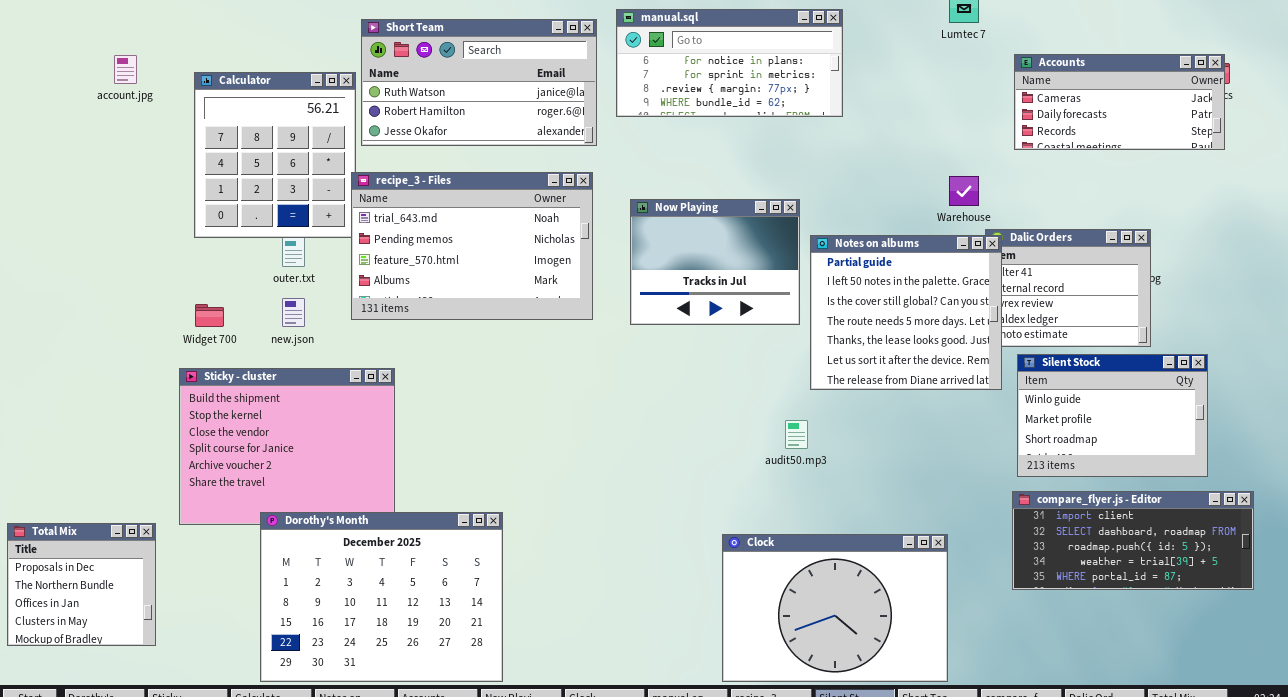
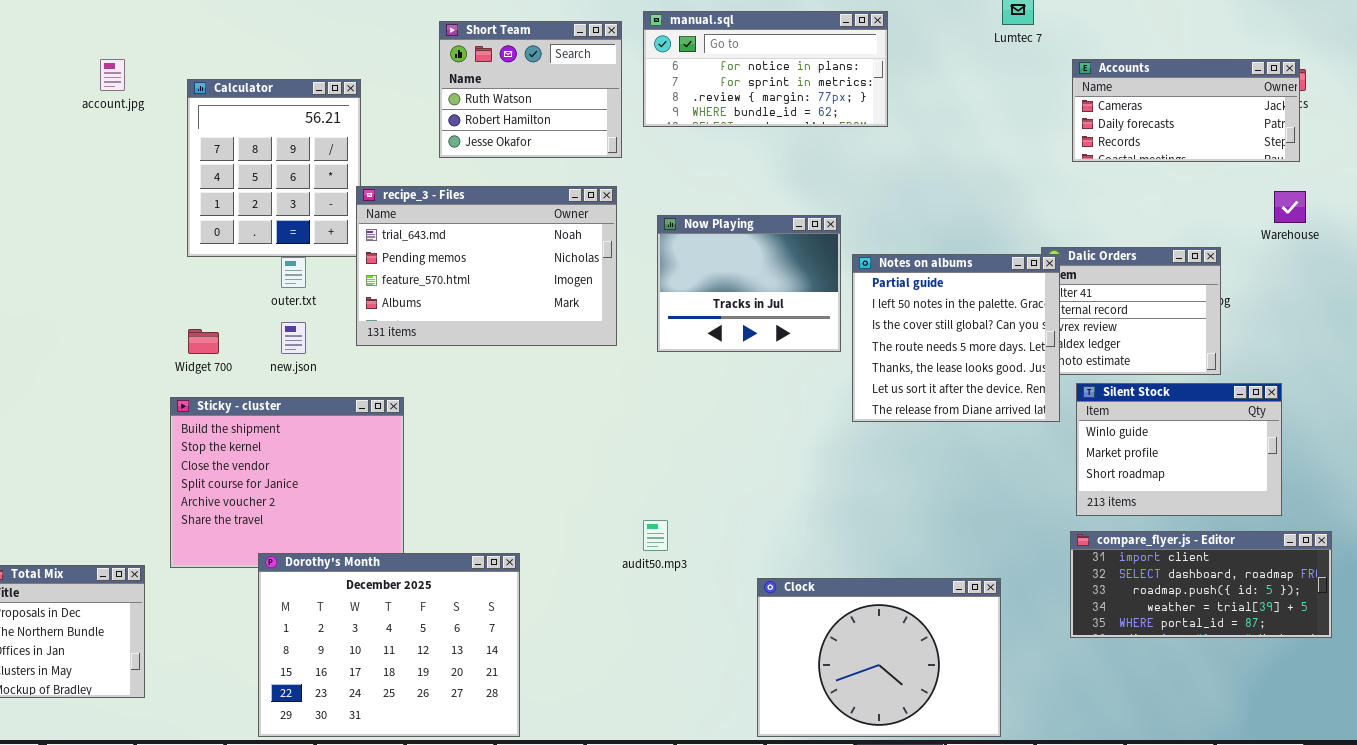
Short Team: [361,19,597,146] -> [439,21,622,158], resized
Warehouse: [949,176,979,206] -> [1274,191,1306,223], moved
audit50.mp3: [785,420,808,449] -> [643,520,668,551], moved

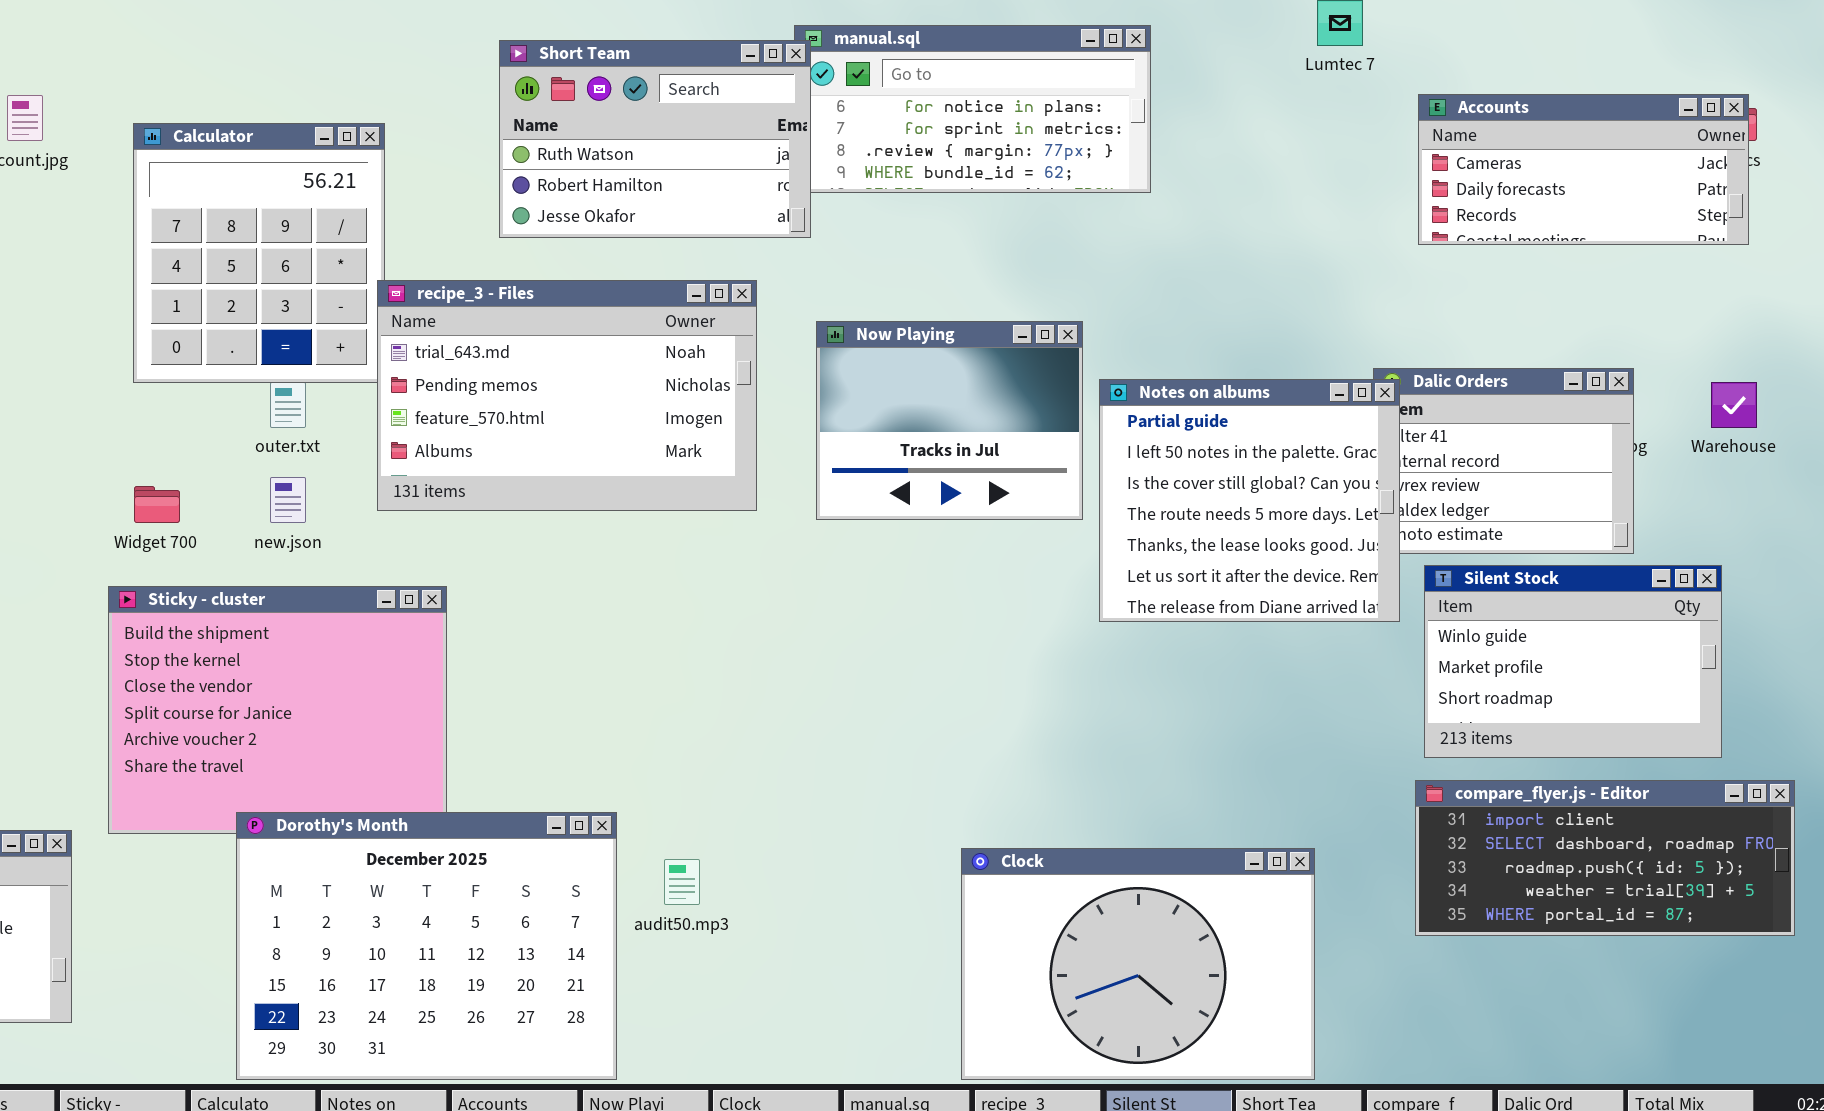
Short Team: [439,21,622,158] -> [499,40,811,238], resized
Warehouse: [1274,191,1306,223] -> [1711,382,1757,428], moved
audit50.mp3: [643,520,668,551] -> [664,859,700,905], moved

